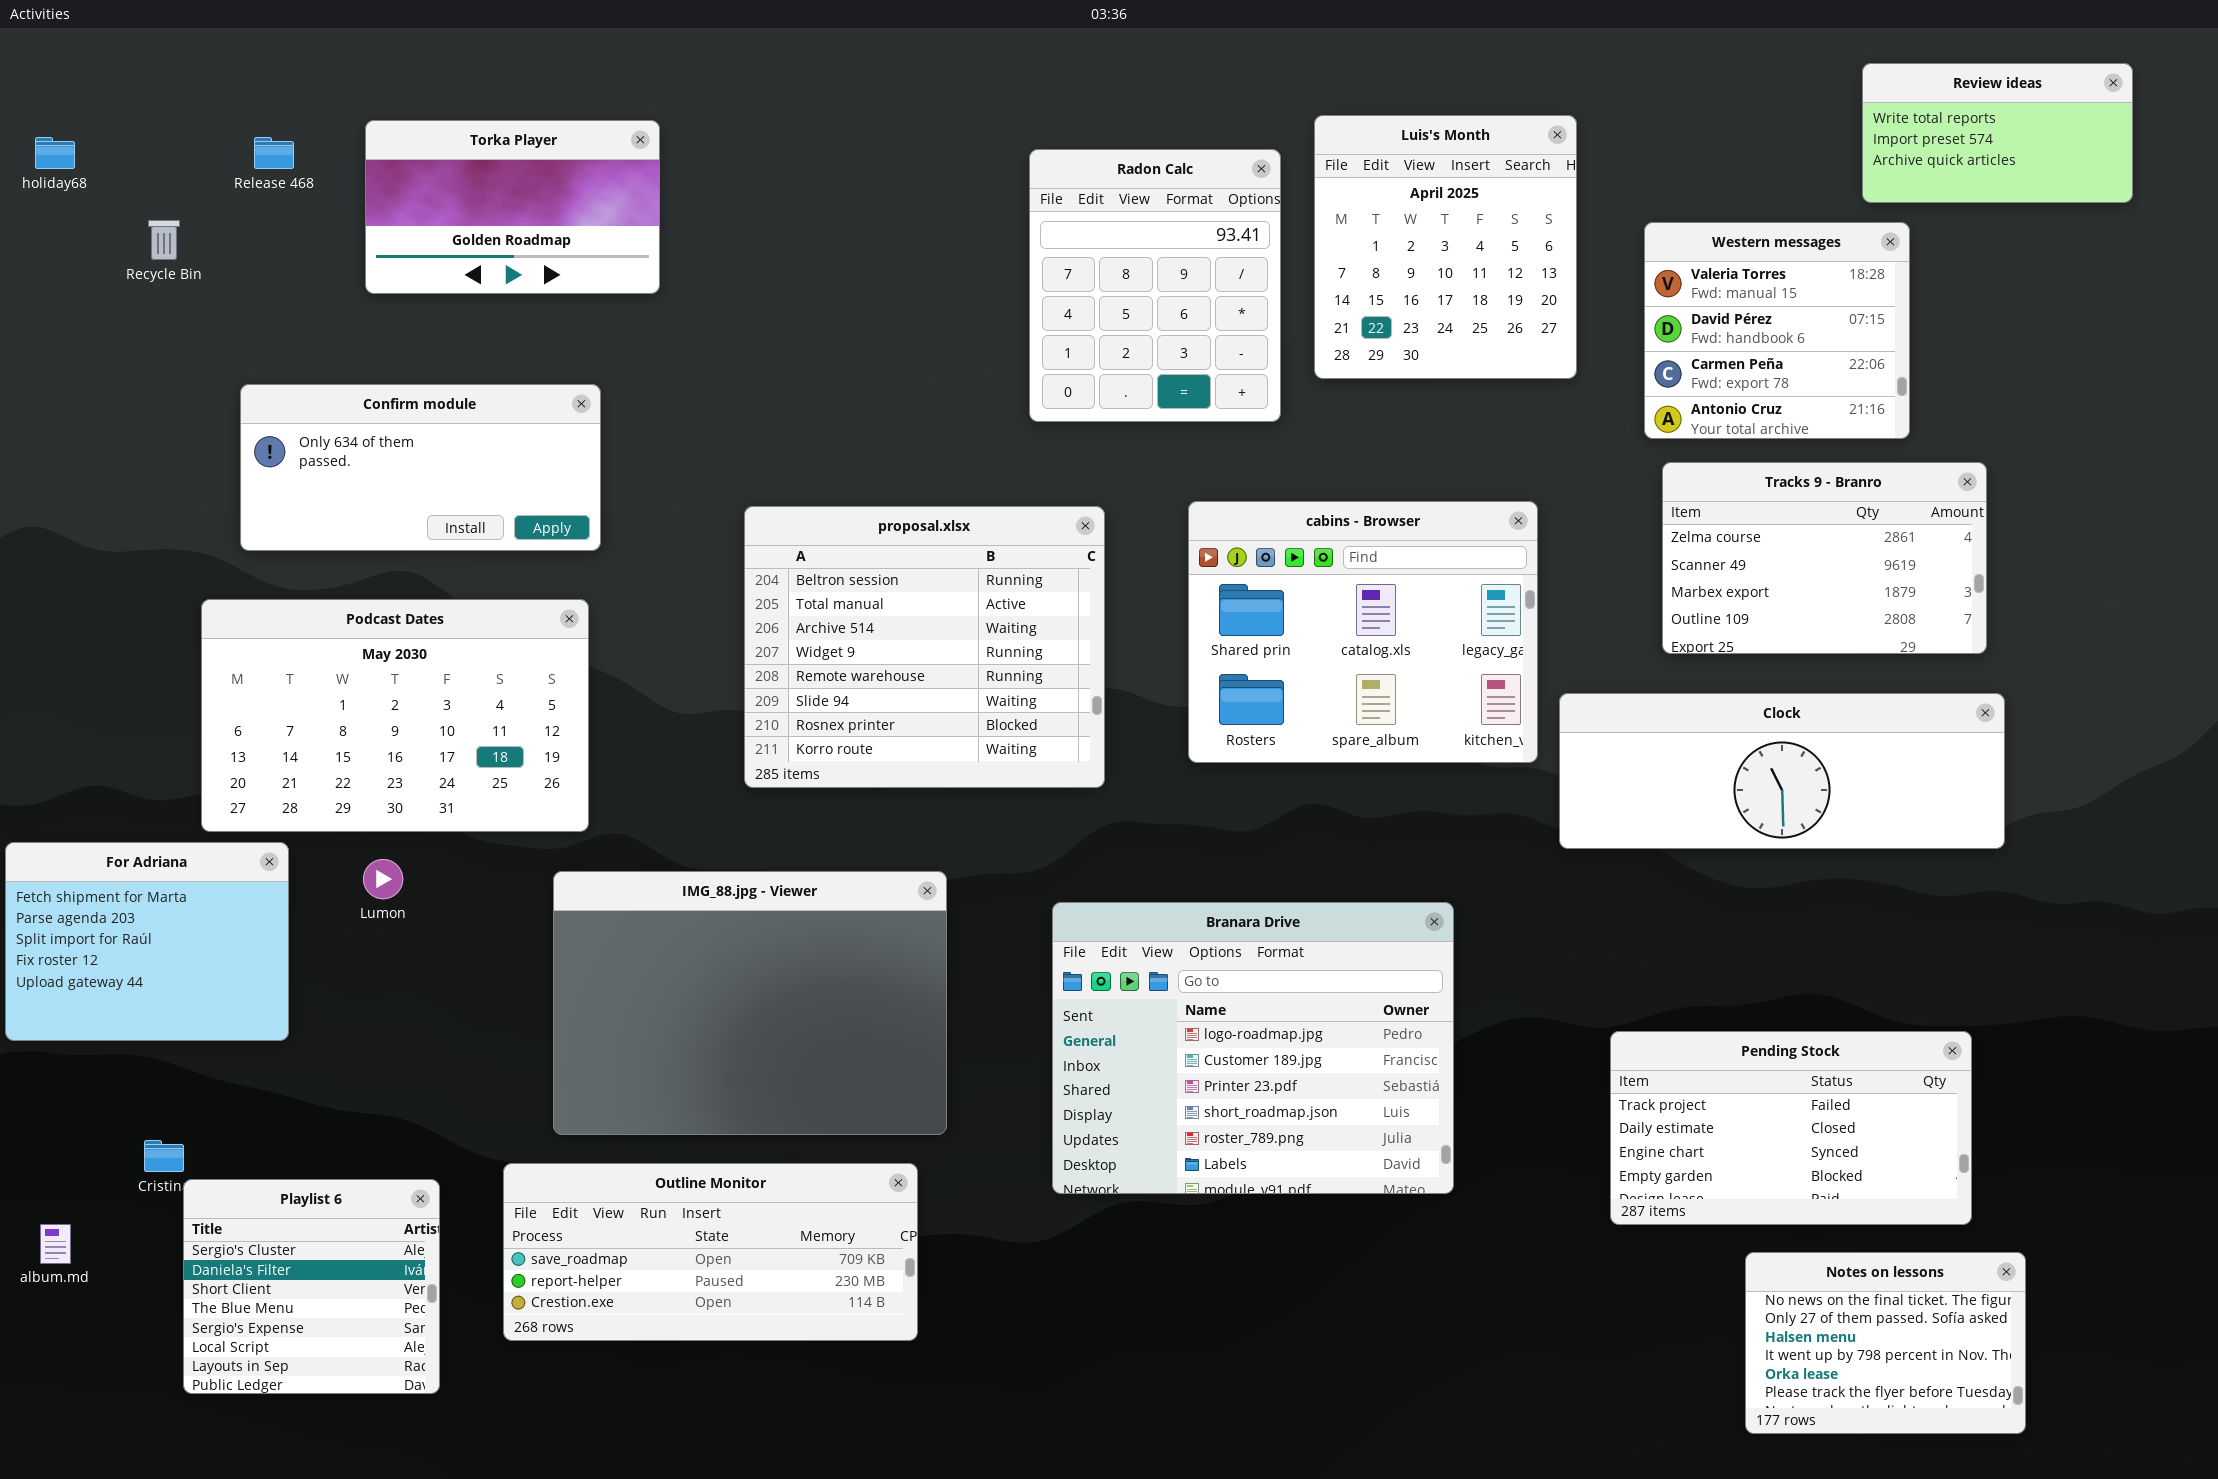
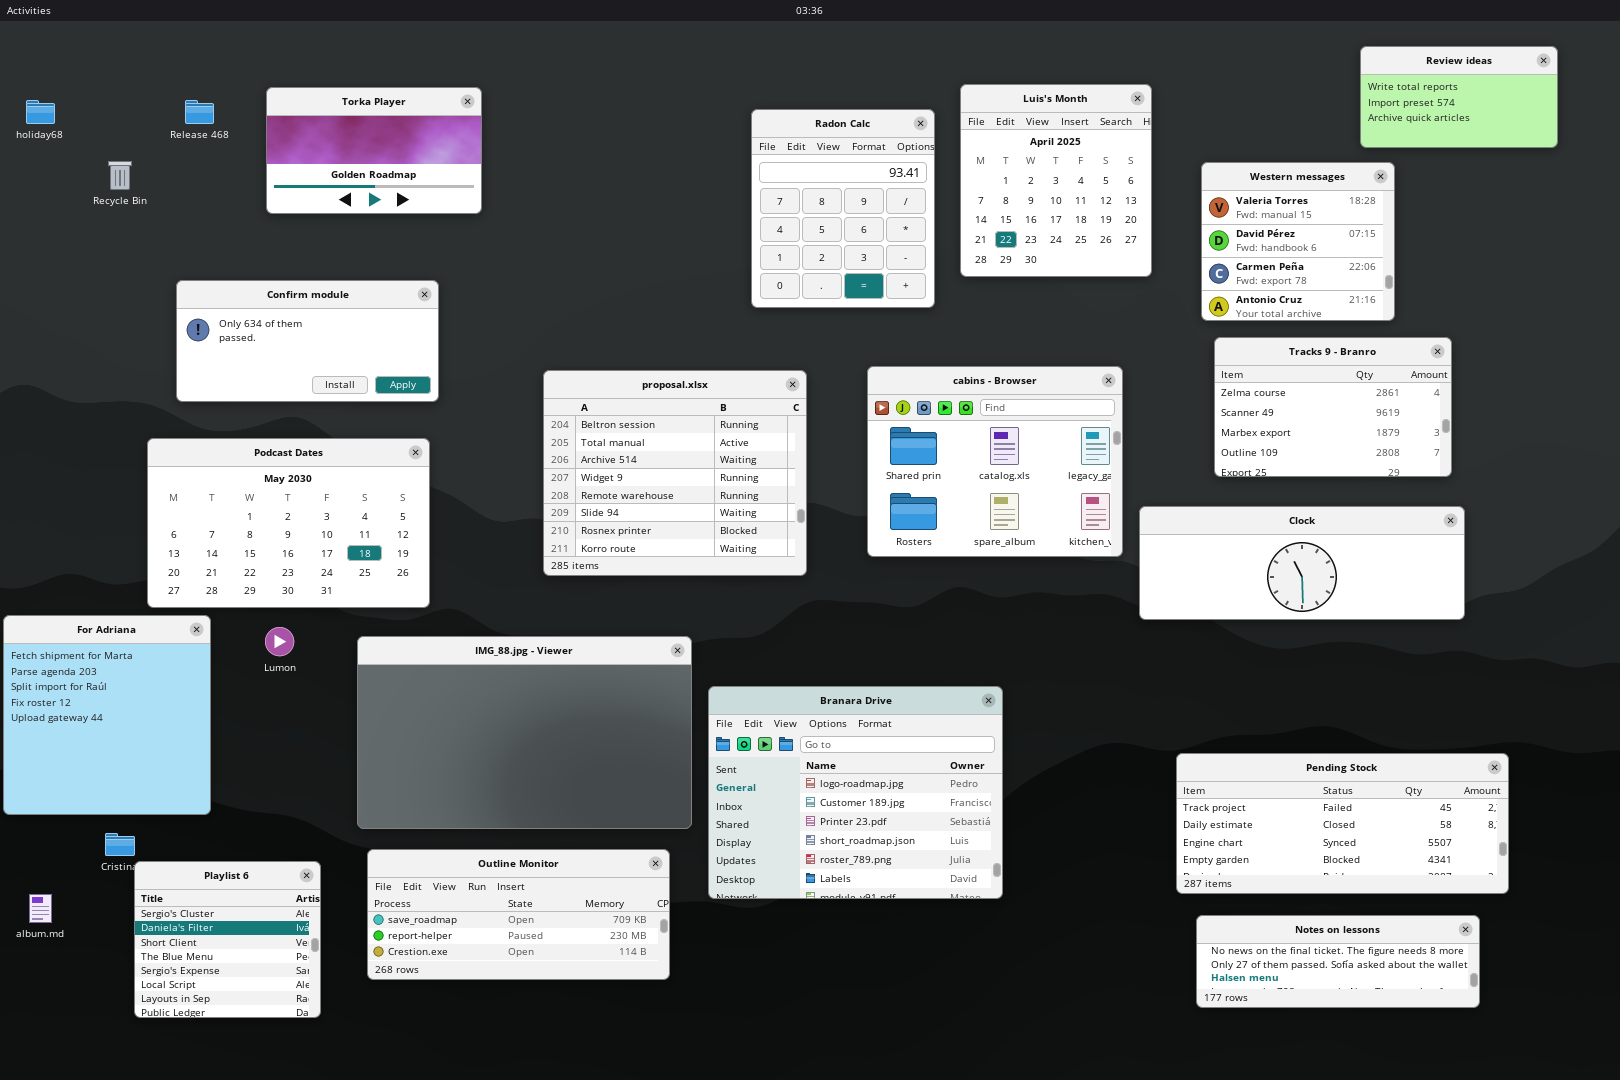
For Adriana: [5,842,289,1041] -> [3,615,211,815], resized
IMG_88.jpg - Viewer: [553,871,947,1135] -> [357,636,692,829], resized
Branara Drive: [1052,902,1454,1194] -> [708,686,1003,899], moved
Pending Stock: [1610,1031,1972,1225] -> [1176,753,1509,894], resized
Notes on lessons: [1745,1252,2026,1434] -> [1196,915,1480,1008], resized

